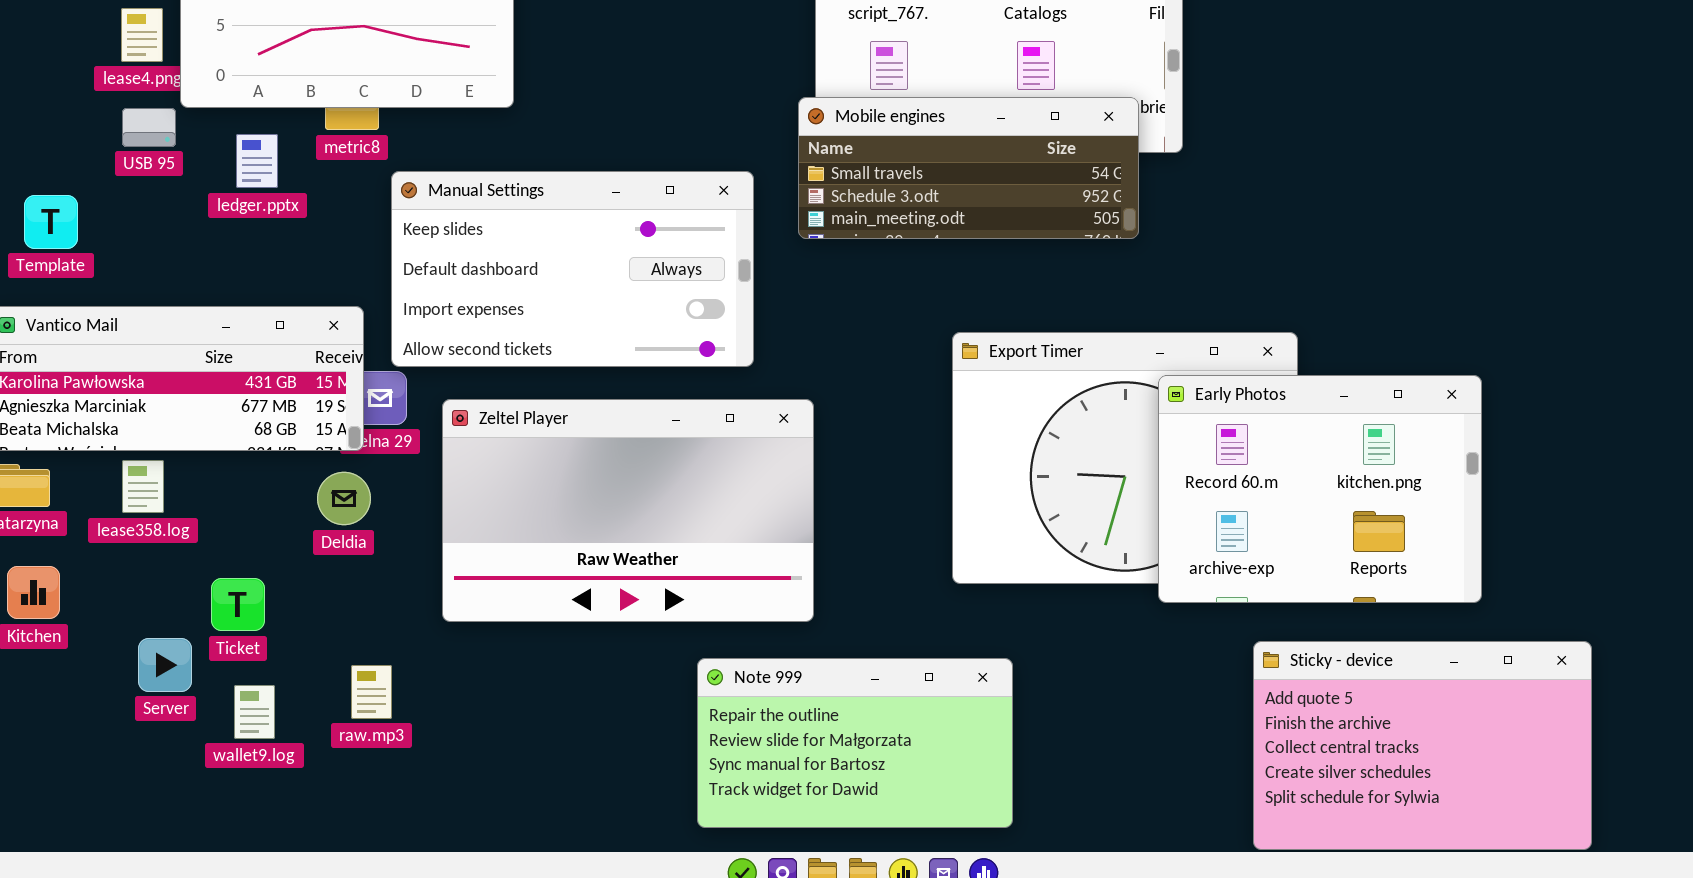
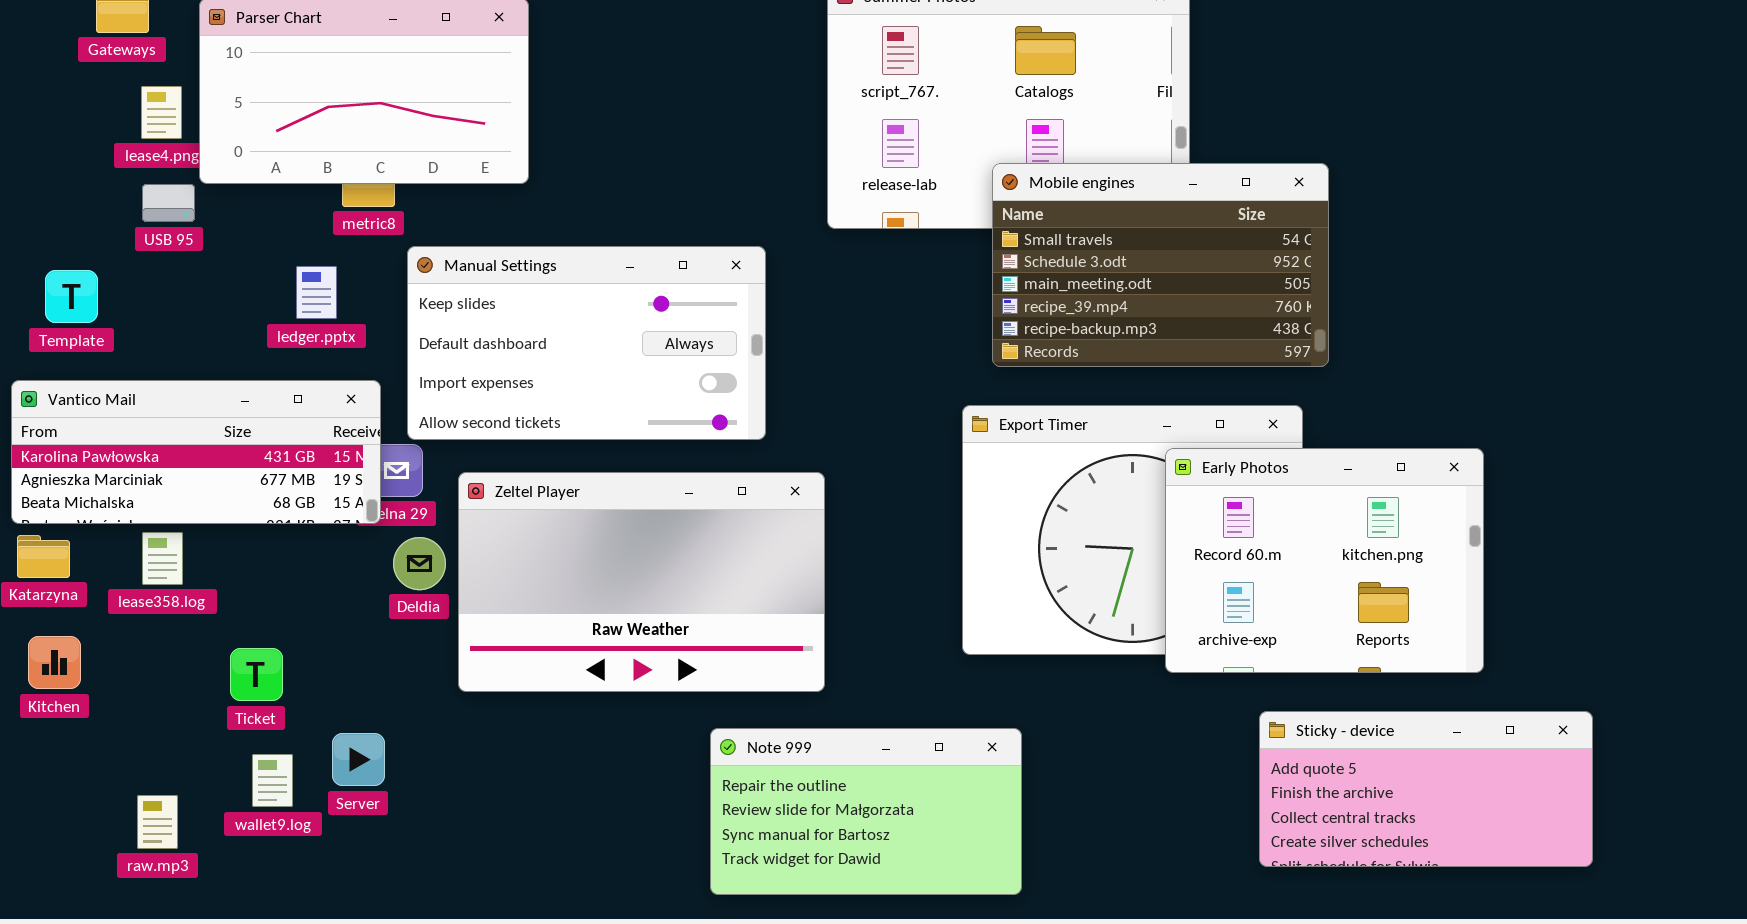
Mobile engines: [798,97,1139,239] -> [992,163,1329,367], moved, resized
ledger.pptx: [236,134,278,188] -> [296,266,337,319], moved
Deldia: [317,472,371,525] -> [393,537,446,590], moved
Server: [138,638,192,692] -> [332,733,385,786], moved
Sticky - device: [1253,641,1592,850] -> [1259,711,1593,867], resized
raw.mp3: [351,665,392,719] -> [137,795,178,849], moved

